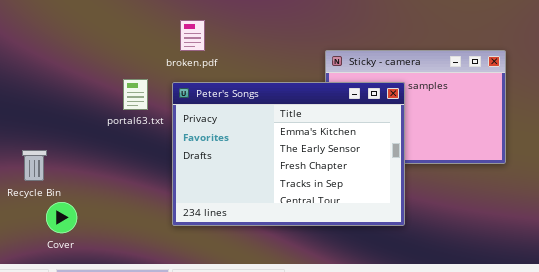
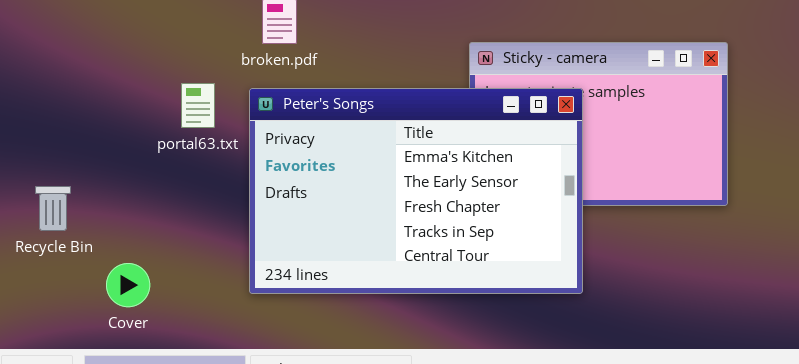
Cover: [46,202,77,233] -> [106,263,150,307], moved

